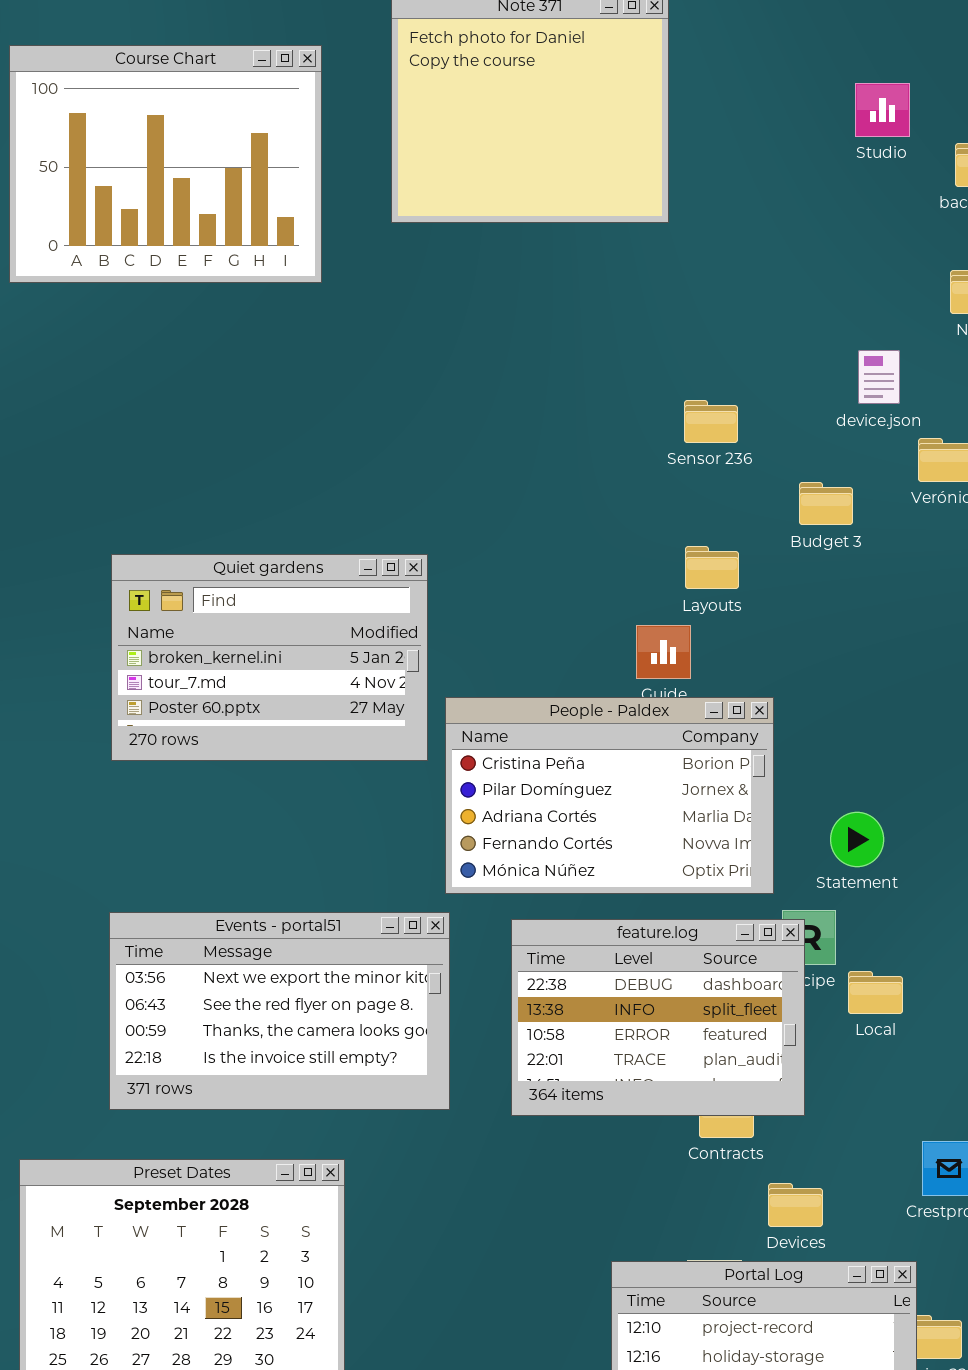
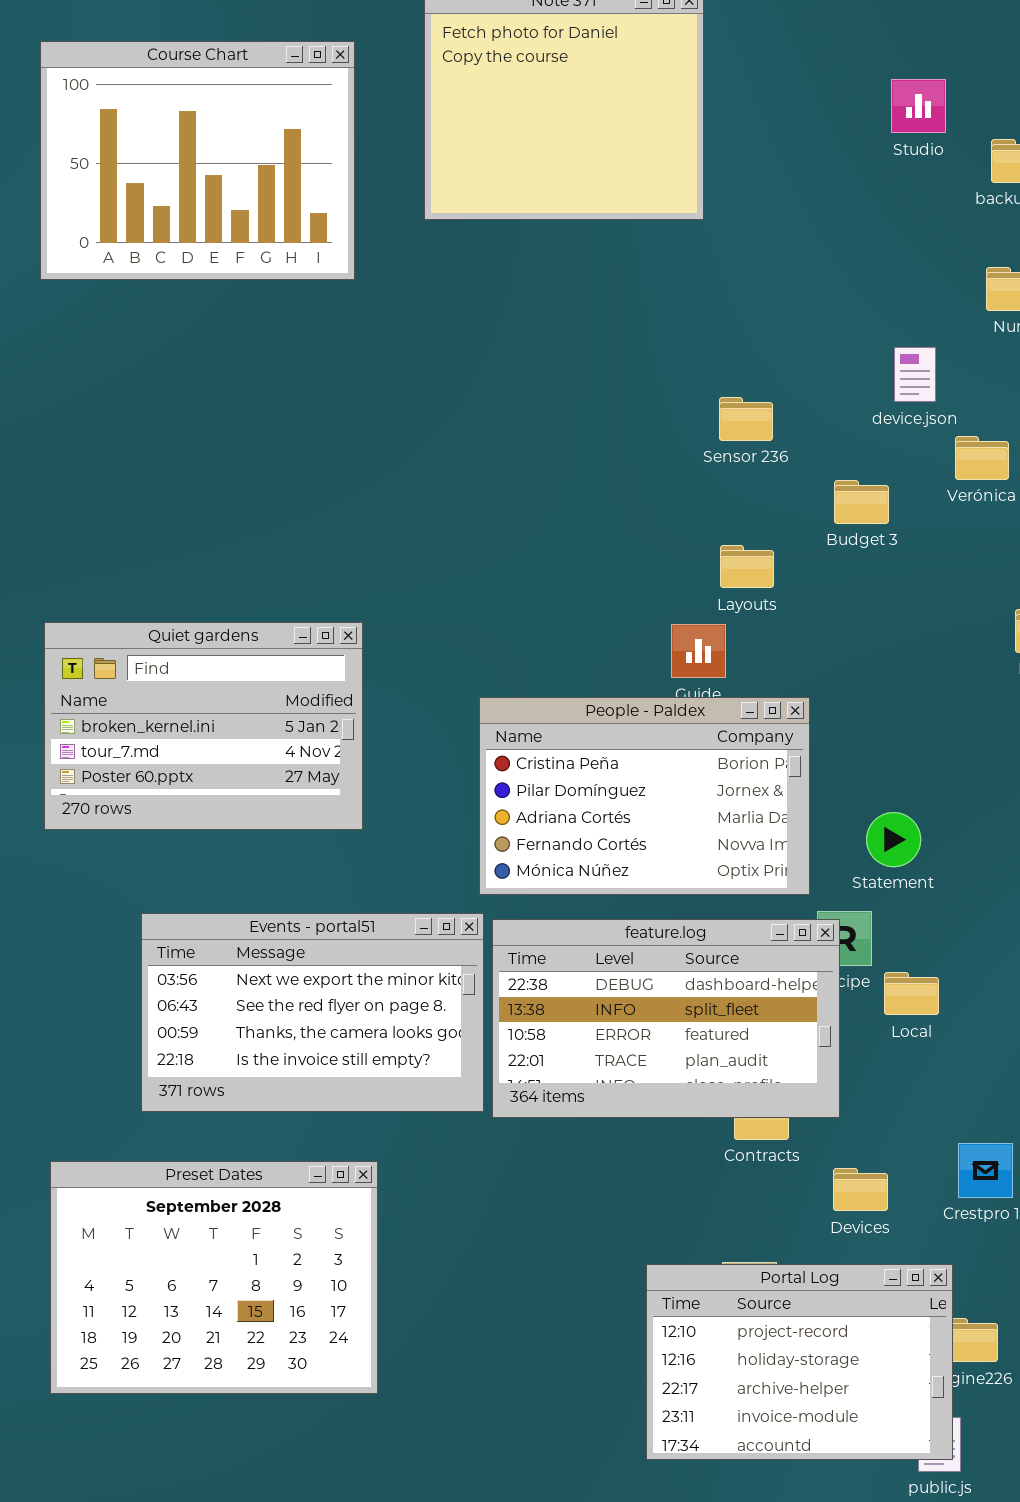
Quiet gardens: [111,554,428,761] -> [44,622,363,830], moved
feature.log: [511,919,805,1116] -> [492,919,840,1118], resized
Devices: [768,1183,823,1227] -> [833,1168,888,1211], moved

